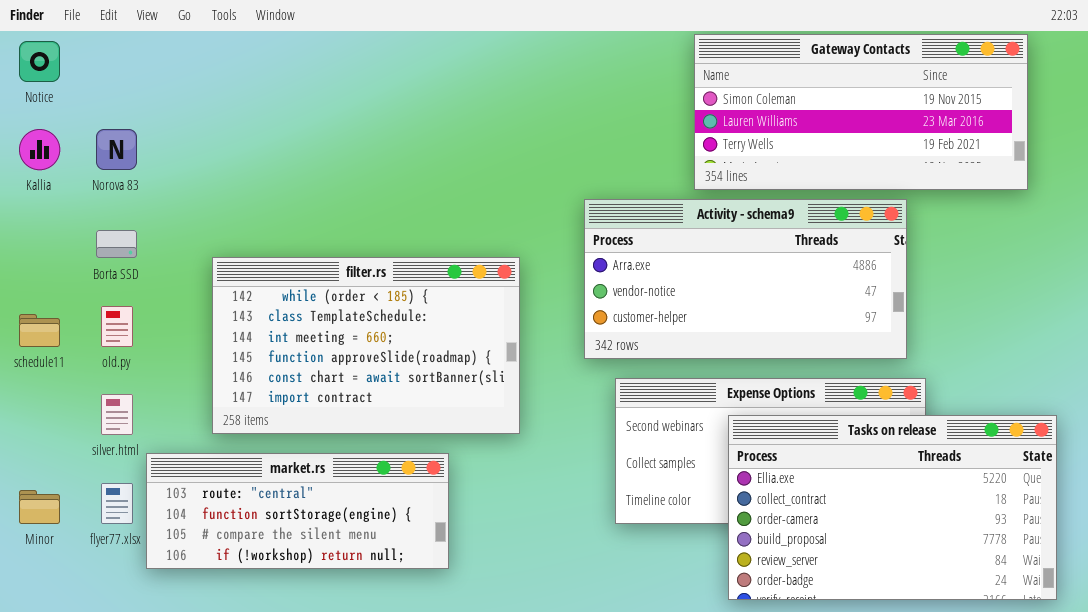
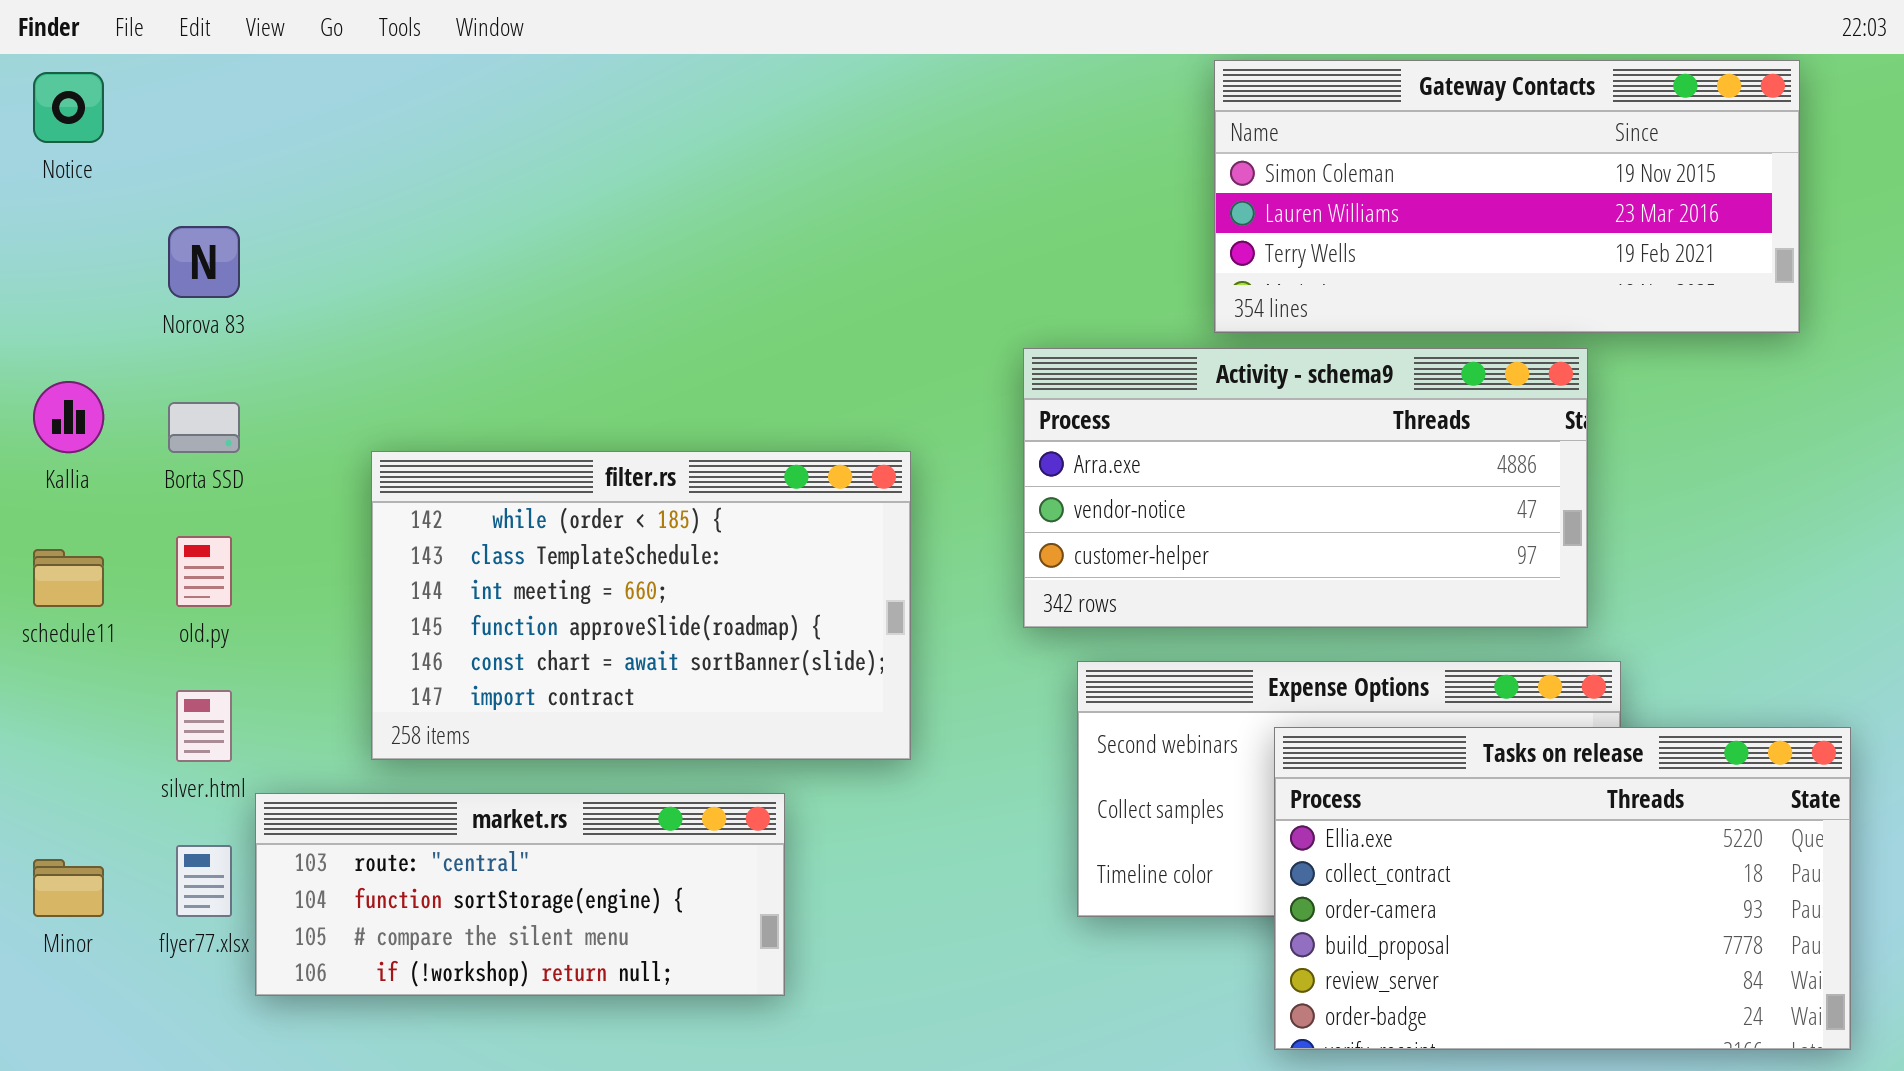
Kallia: [19,129,60,170] -> [33,381,104,453], moved

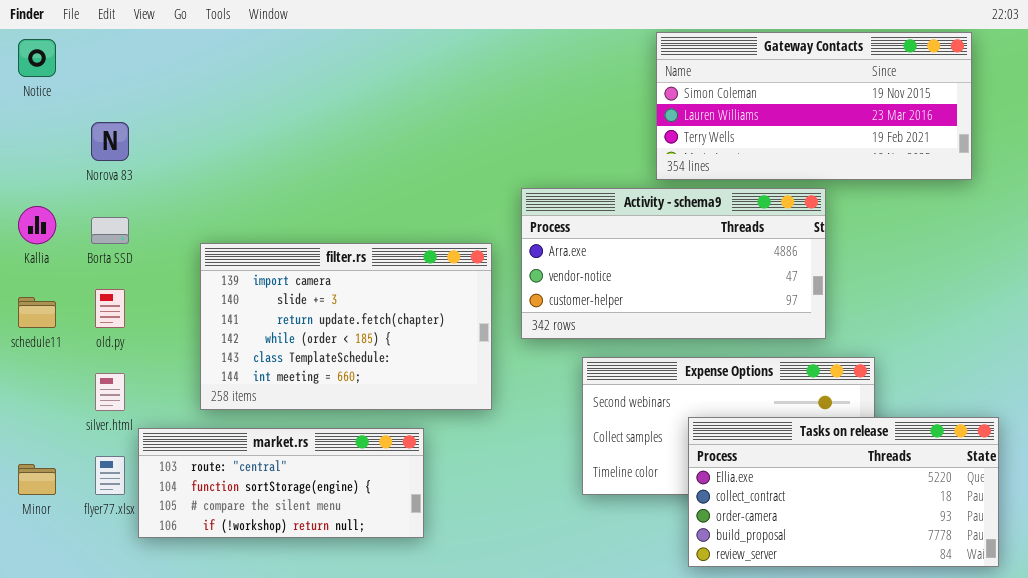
Activity - schema9: [1023,348,1588,628] -> [521,188,826,339], moved
filter.rs: [371,451,911,760] -> [200,243,492,410], scrolled up 3 rows
Tasks on release: [1274,727,1851,1050] -> [688,417,999,567], resized

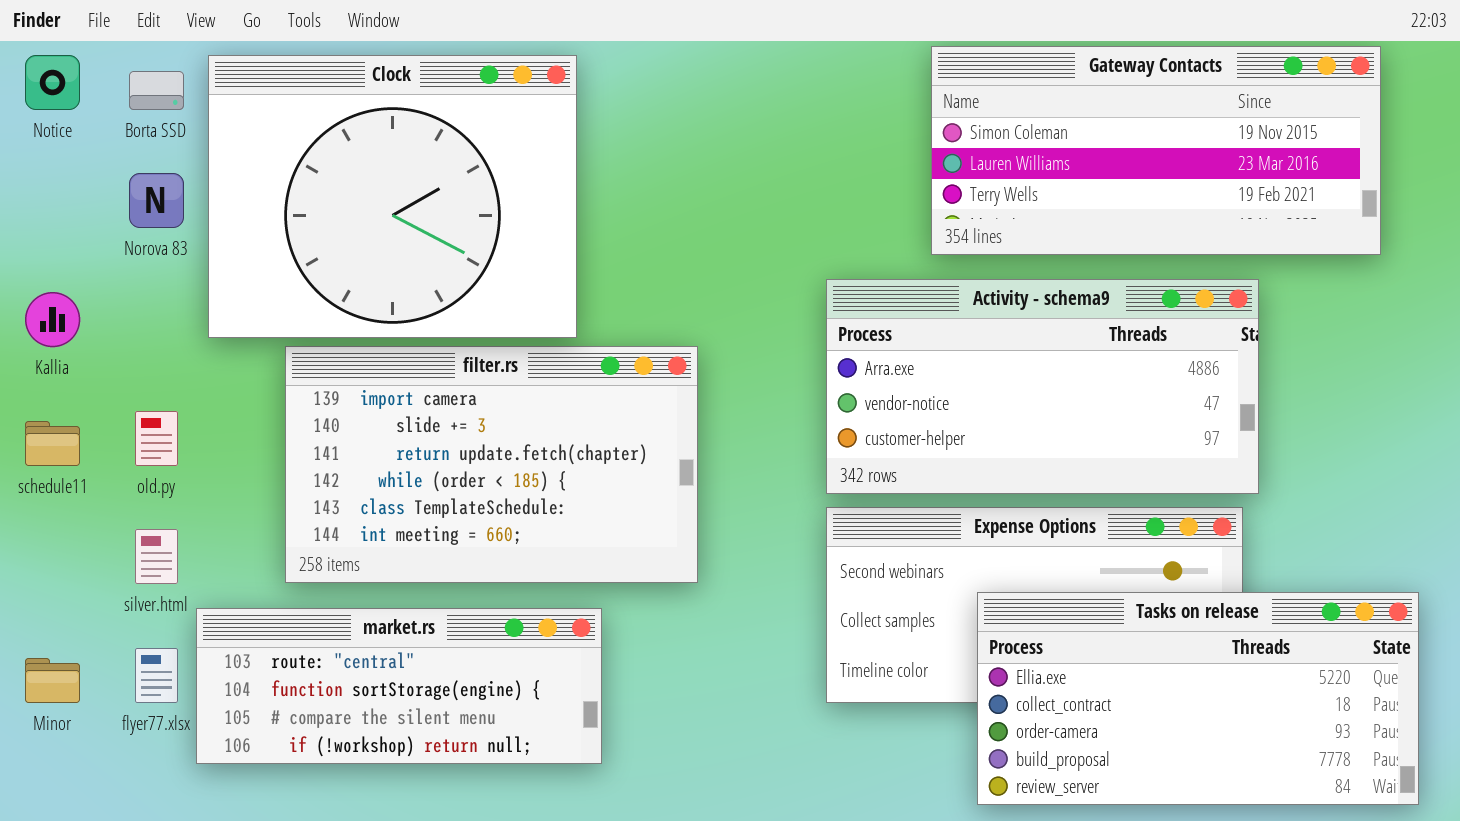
Clock: none -> [208,55,577,338], opened
Activity - schema9: [521,188,826,339] -> [826,279,1259,494], moved
Borta SSD: [91,217,129,244] -> [129,71,184,110], moved

